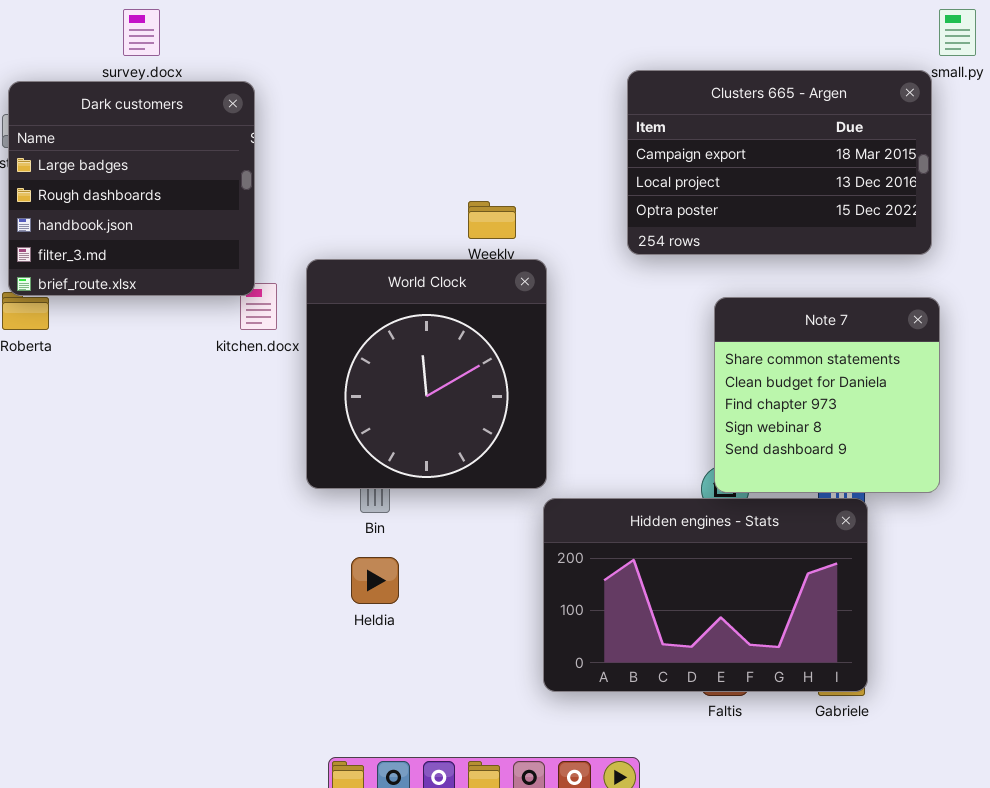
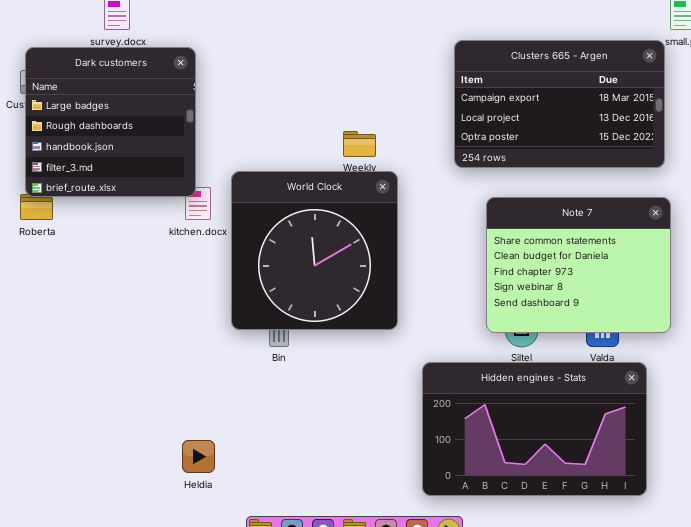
Note 7: [714,297,940,493] -> [486,197,671,333], resized
Hidden engines - Stats: [543,498,868,692] -> [422,362,647,496], moved
Heldia: [351,557,399,604] -> [182,440,215,473], moved

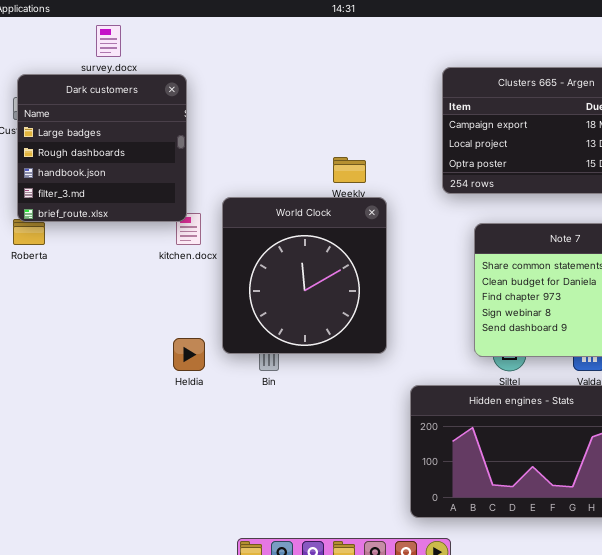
Heldia: [182,440,215,473] -> [173,338,205,371], moved

